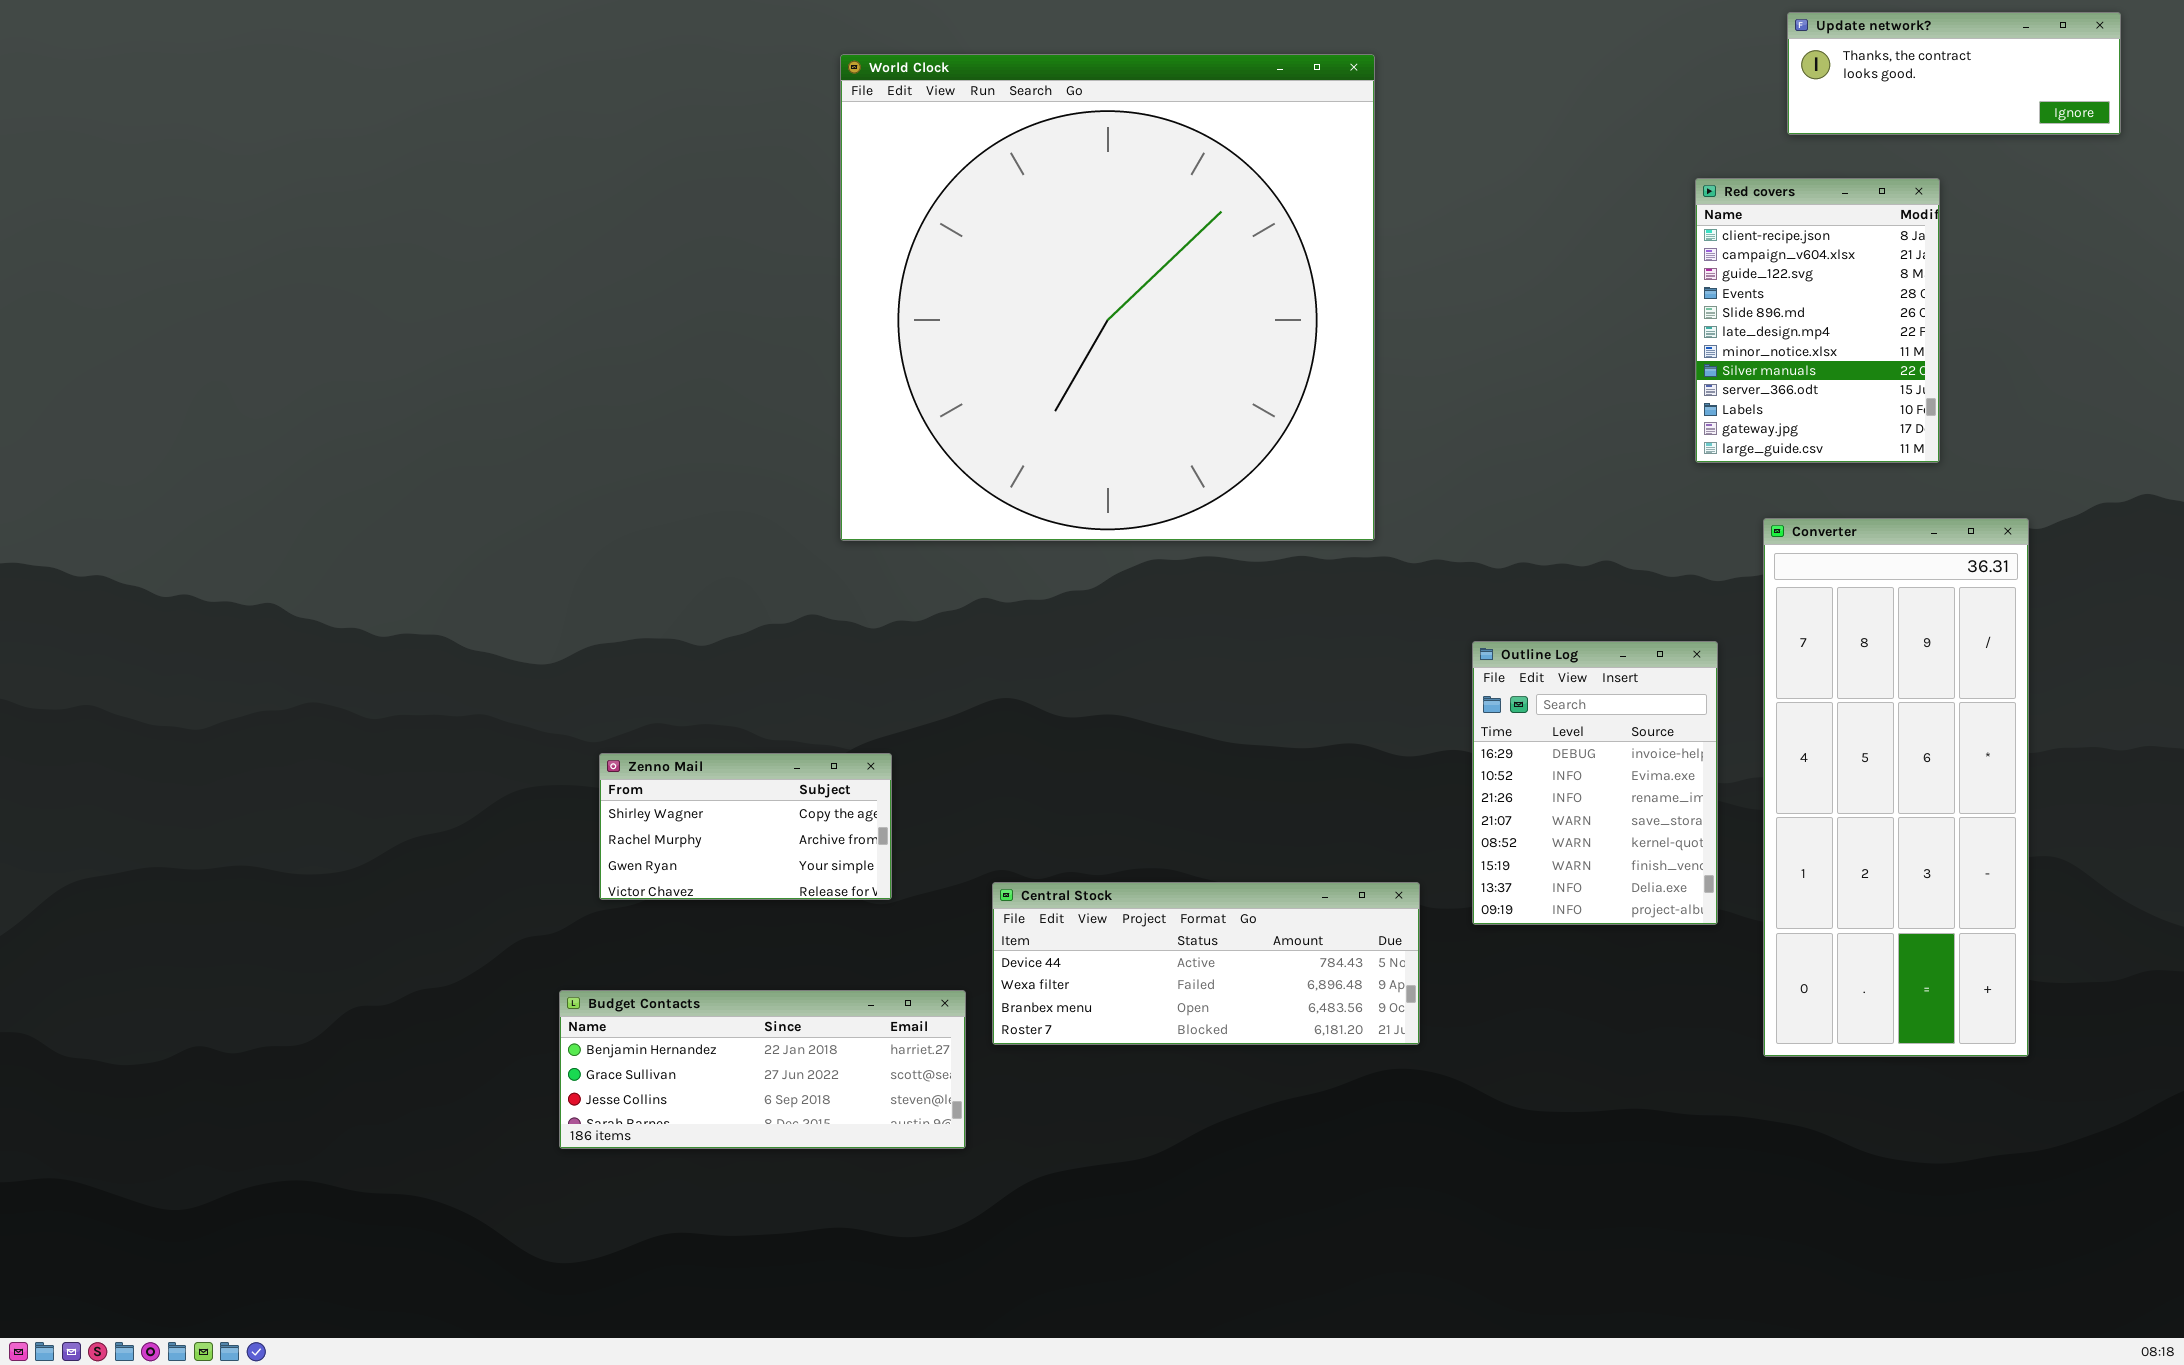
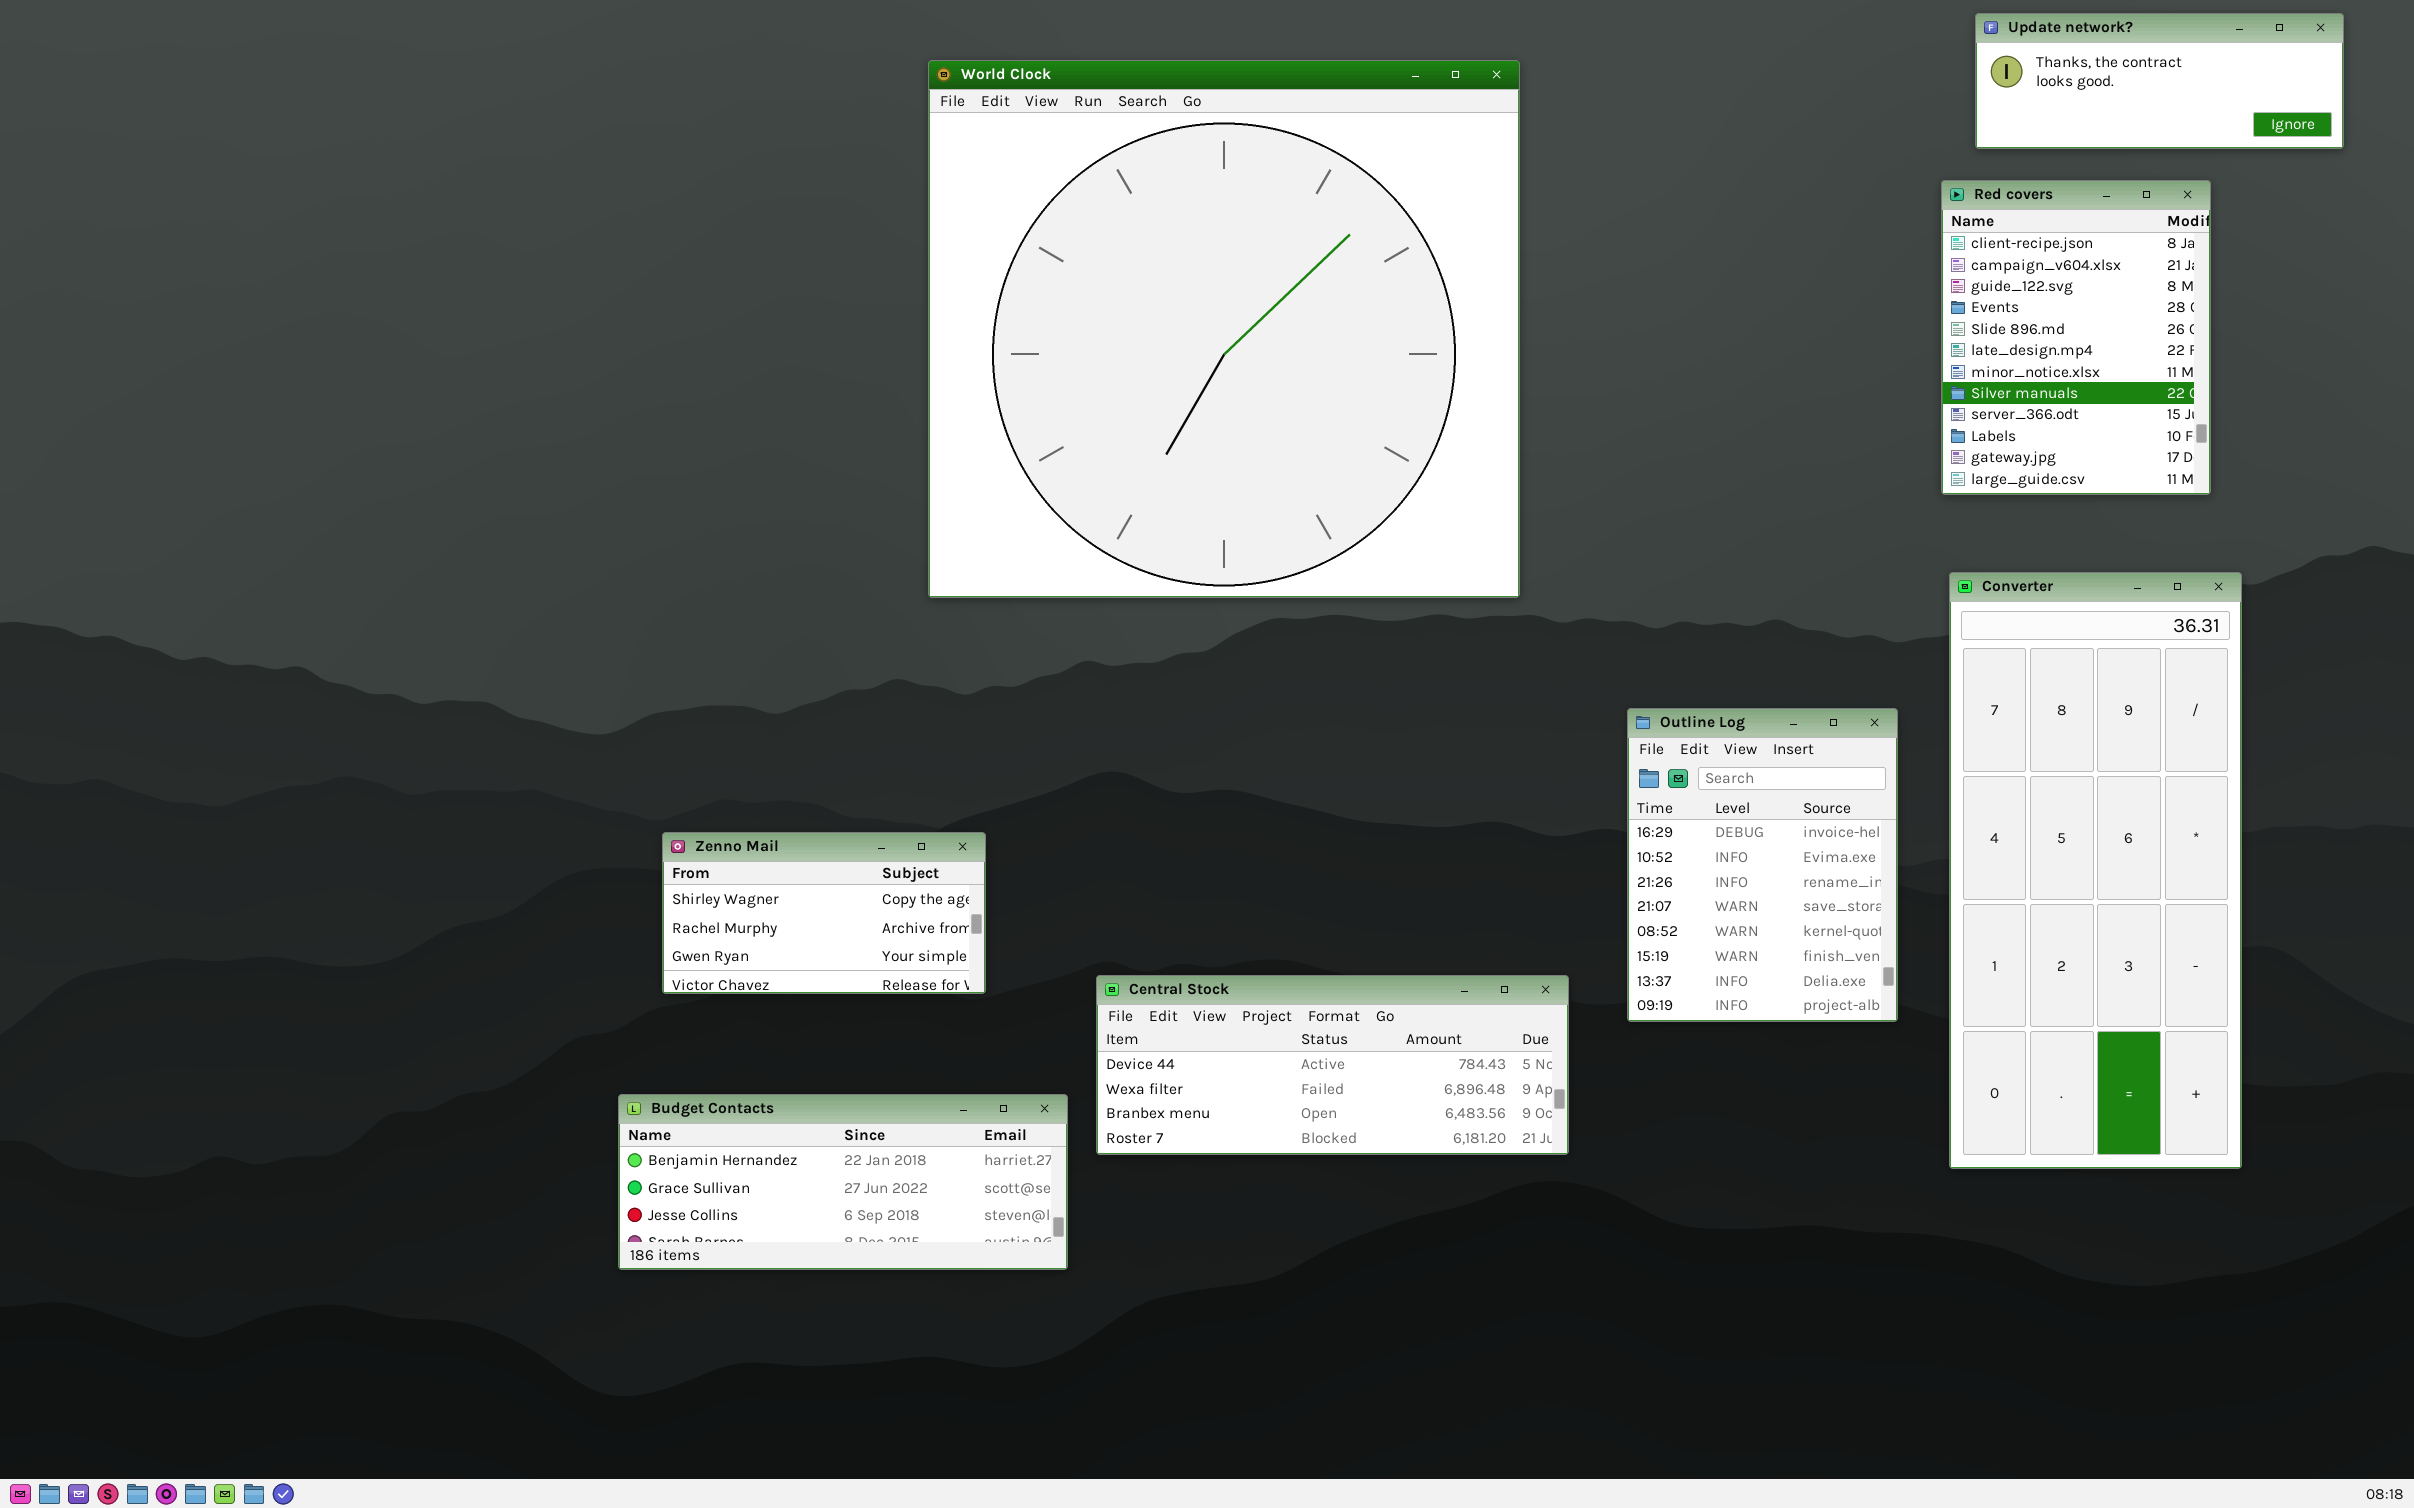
Red covers: [1695,178,1940,463] -> [1941,180,2211,495], moved

